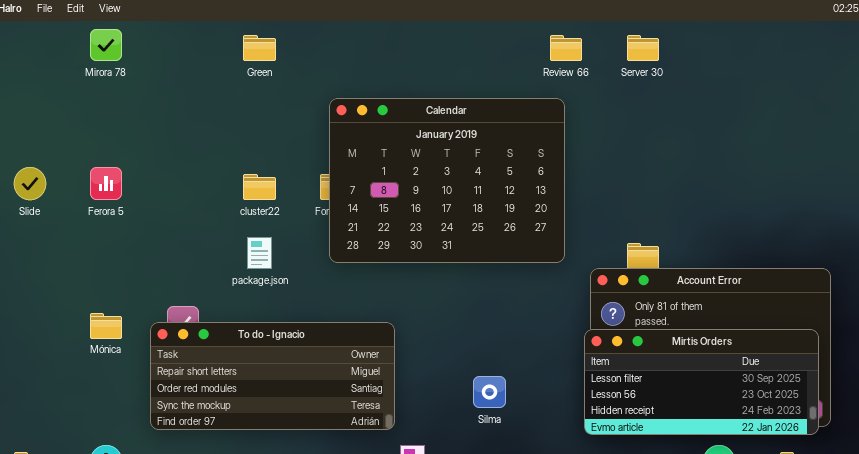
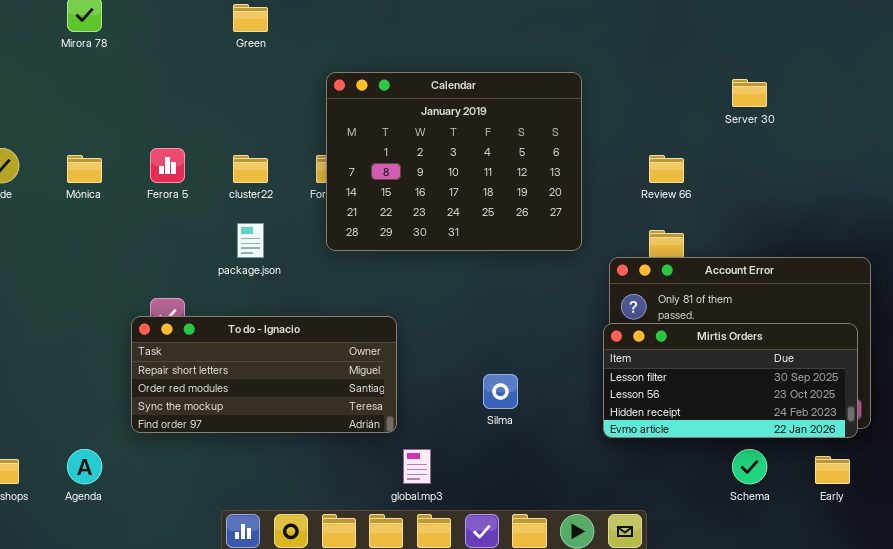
Review 66: [550,35,582,61] -> [649,155,684,183], moved
Server 30: [627,35,659,61] -> [732,79,767,107], moved
Ferora 5: [90,167,122,200] -> [150,148,185,183], moved
Mónica: [90,313,122,339] -> [67,155,102,183], moved

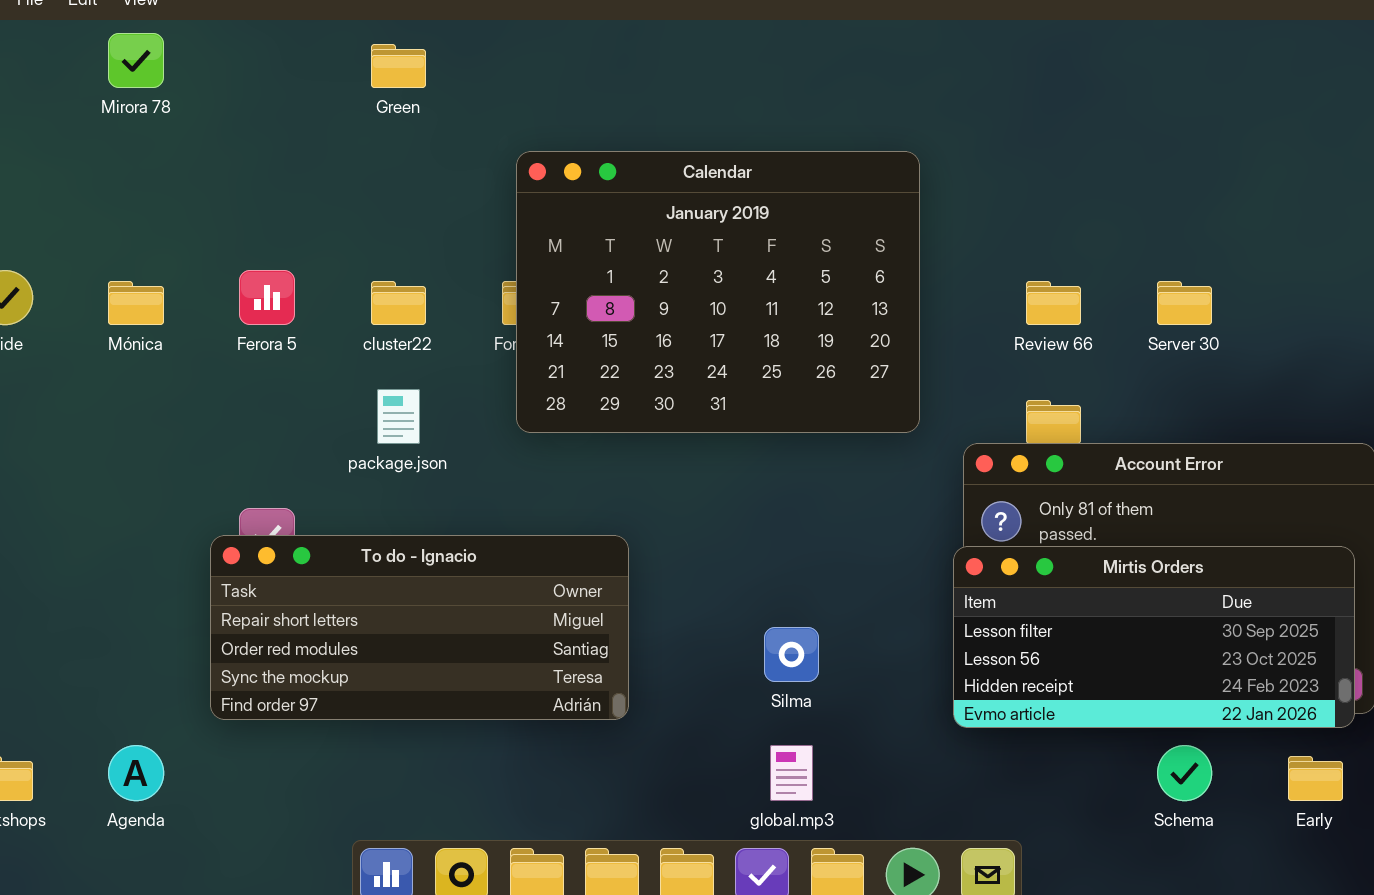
Server 30: [732,79,767,107] -> [1157,281,1212,325], moved
global.mp3: [403,449,431,484] -> [770,745,813,801], moved

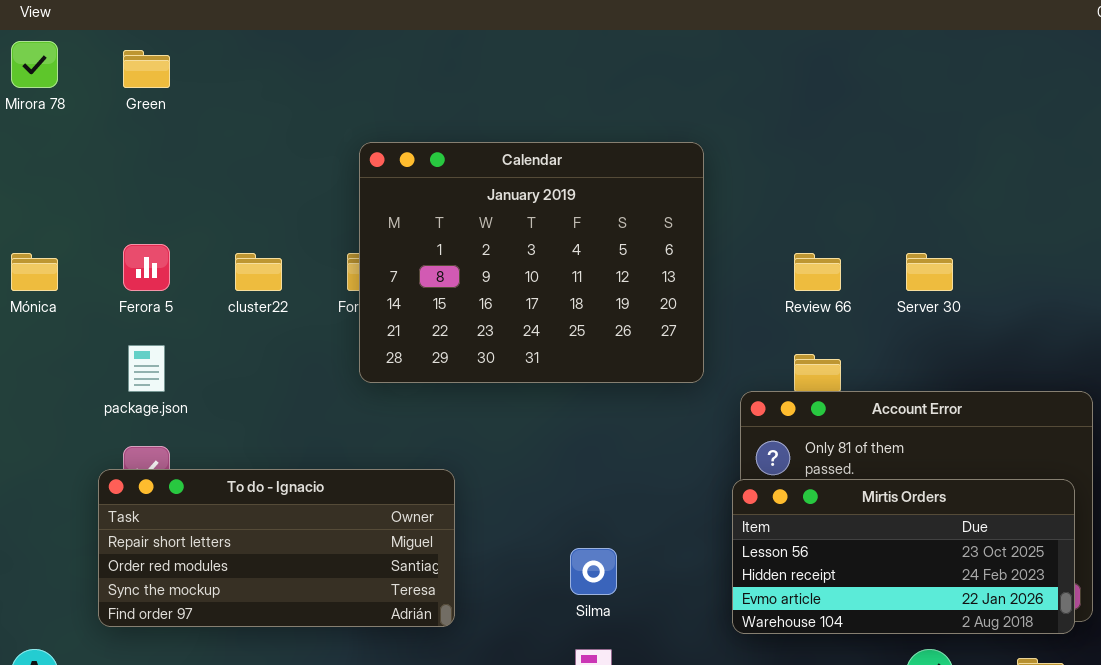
Green: [371,44,426,88] -> [123,50,170,88], moved
package.json: [377,389,420,444] -> [128,345,165,392], moved
Mirtis Orders: [953,546,1355,728] -> [732,479,1075,634], scrolled down 1 row

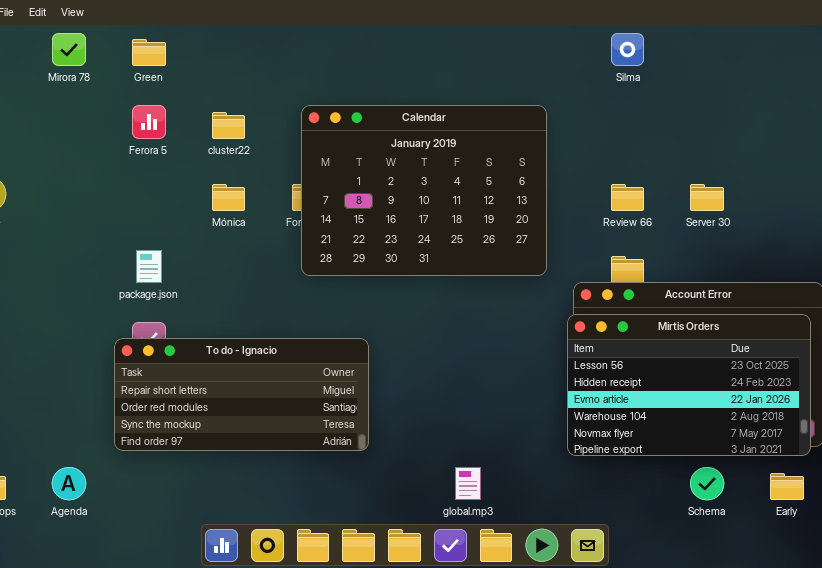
Ferora 5: [123,244,170,291] -> [132,105,166,139], moved
Mónica: [11,253,58,291] -> [212,184,245,211], moved
cluster22: [235,253,282,291] -> [212,112,245,139], moved
Mirtis Orders: [732,479,1075,634] -> [567,314,811,456], resized
Silma: [570,548,617,595] -> [611,33,644,66], moved

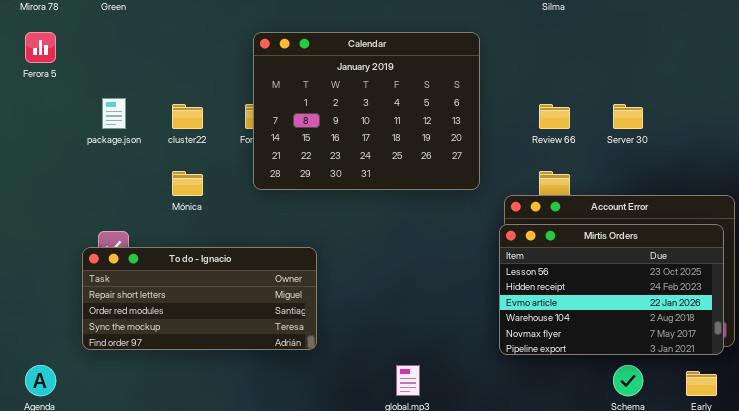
Ferora 5: [132,105,166,139] -> [25,32,56,63], moved
cluster22: [212,112,245,139] -> [172,104,203,129], moved
Mónica: [212,184,245,211] -> [172,171,203,196], moved
package.json: [136,250,162,283] -> [102,98,126,129], moved

